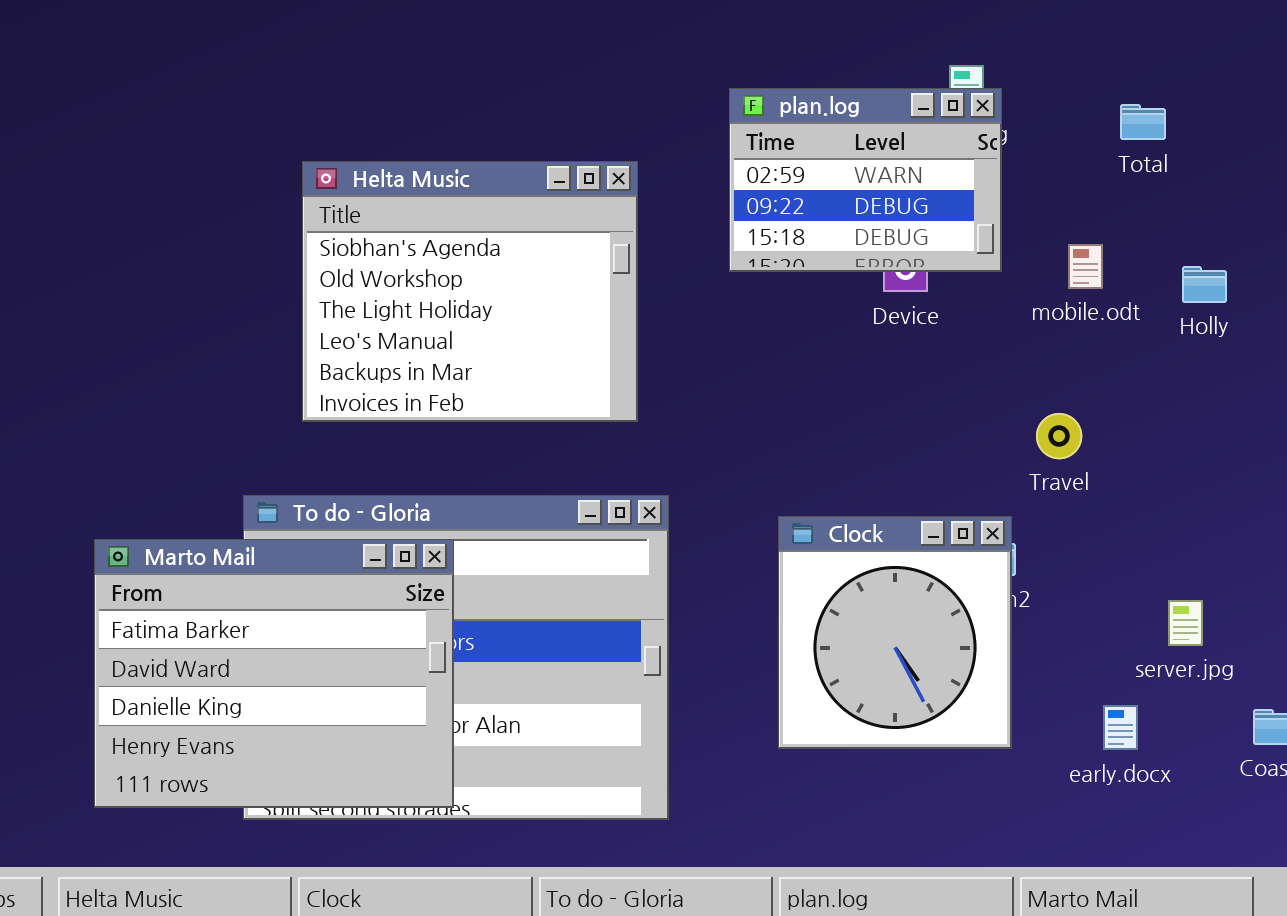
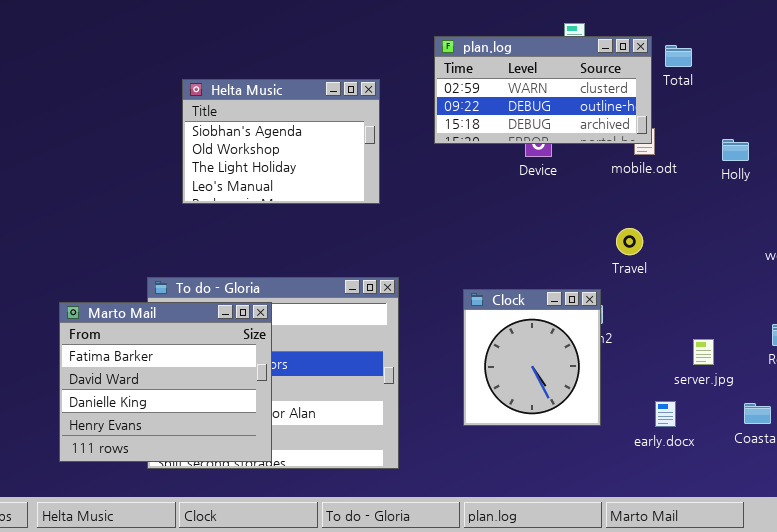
plan.log: [729,88,1002,272] -> [434,36,652,144], resized
Helta Music: [302,161,638,422] -> [182,79,380,204], resized
Holly: [1182,266,1227,303] -> [722,139,749,161], moved

